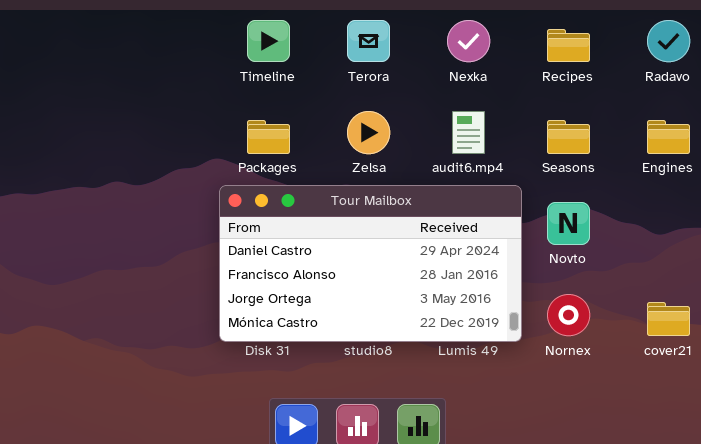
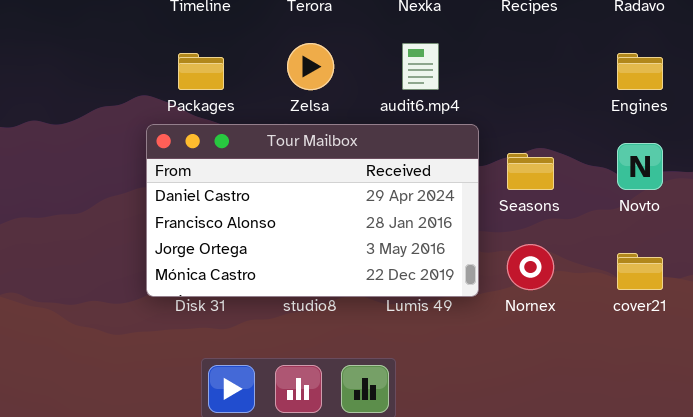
Seasons: [547,120,590,154] -> [507,153,554,190], moved
Novto: [547,202,590,245] -> [617,143,663,190], moved

